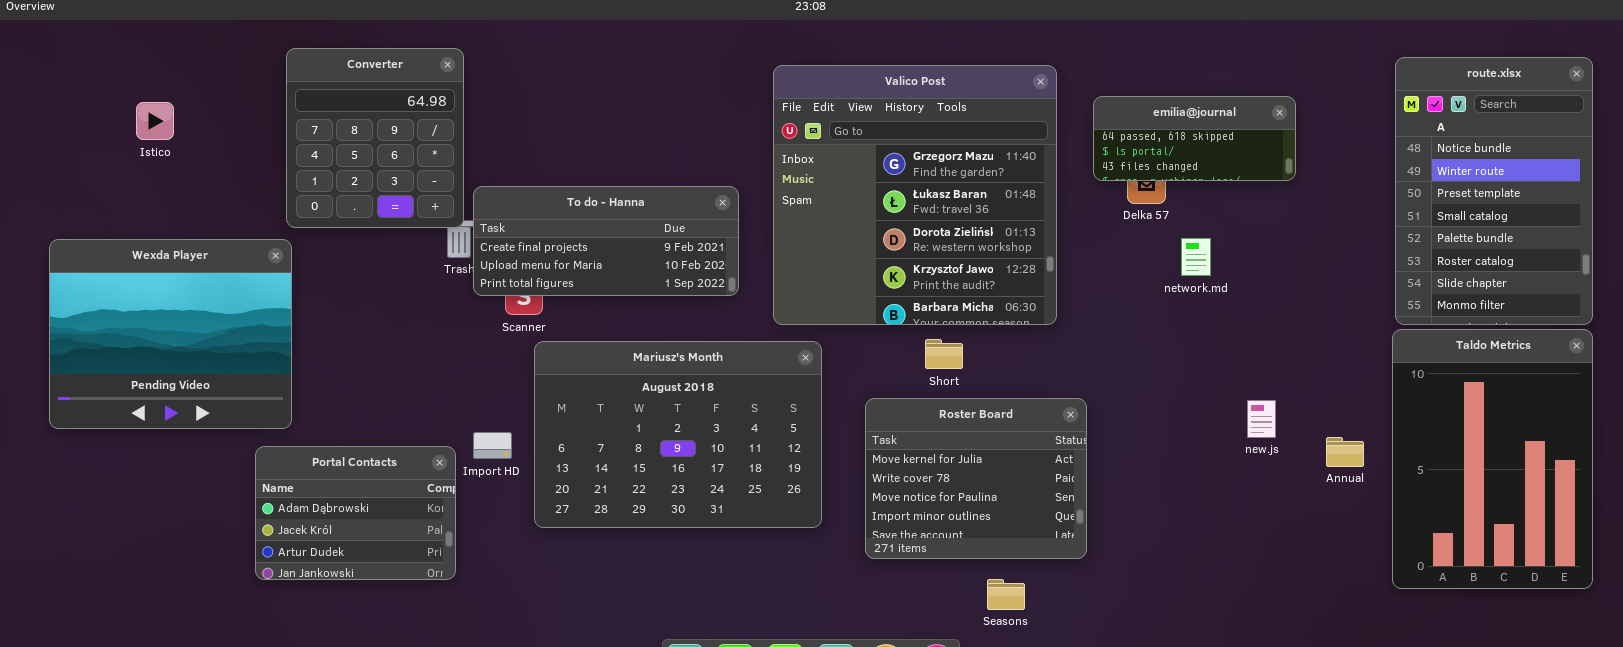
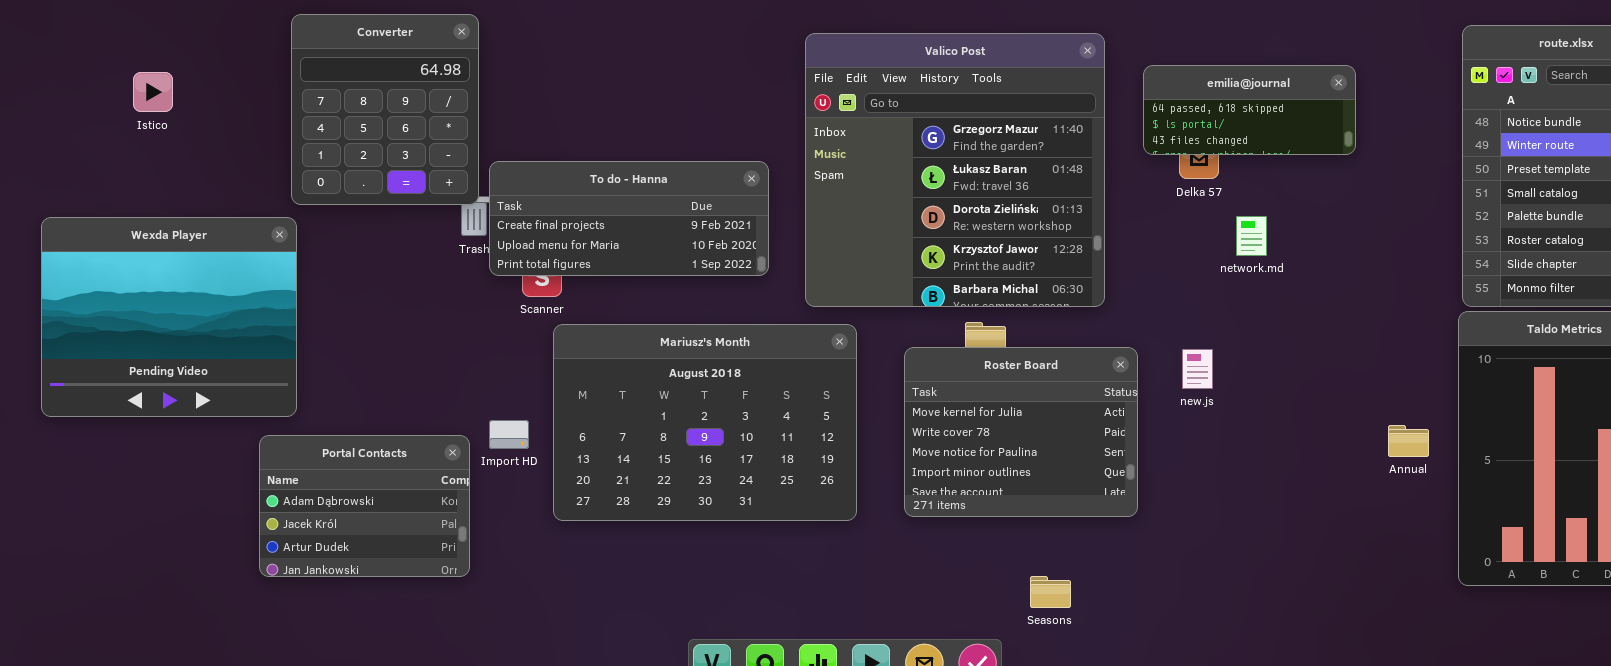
Roster Board: [865,398,1087,559] -> [904,347,1138,517], moved
new.js: [1247,400,1276,438] -> [1182,349,1213,389], moved

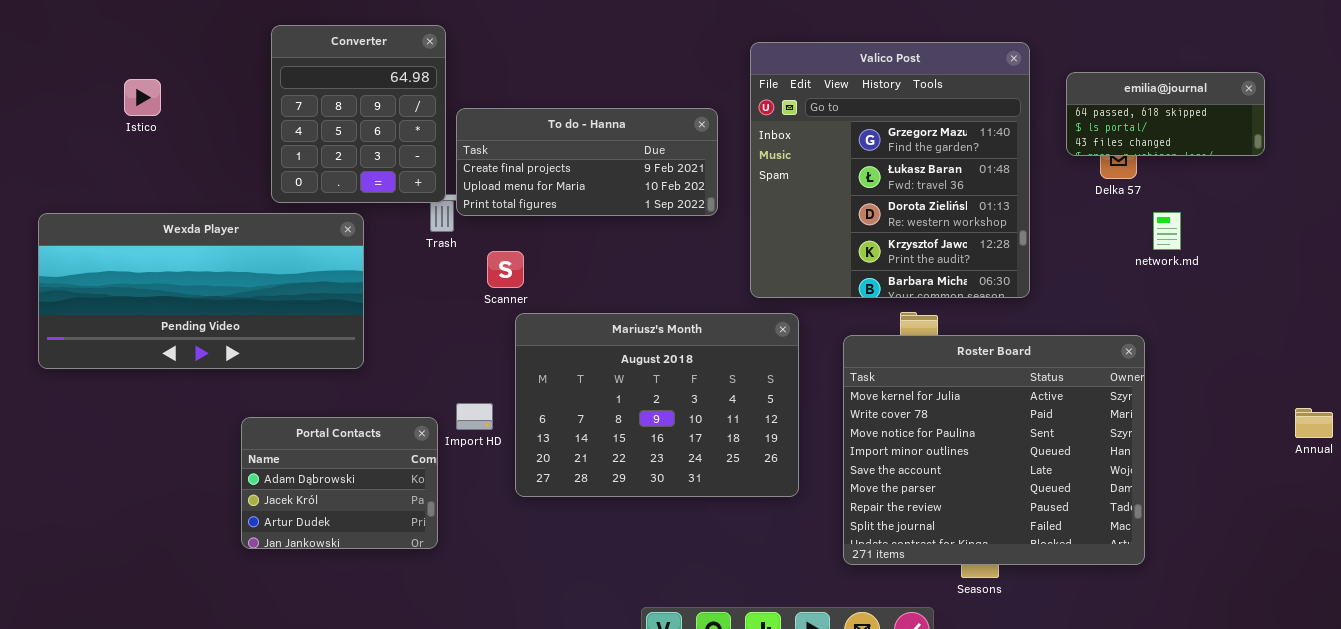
To do - Hanna: [489,161,769,276] -> [456,108,718,216], moved
Wexda Player: [41,217,297,417] -> [38,213,364,369], resized
Roster Board: [904,347,1138,517] -> [843,335,1145,565], resized

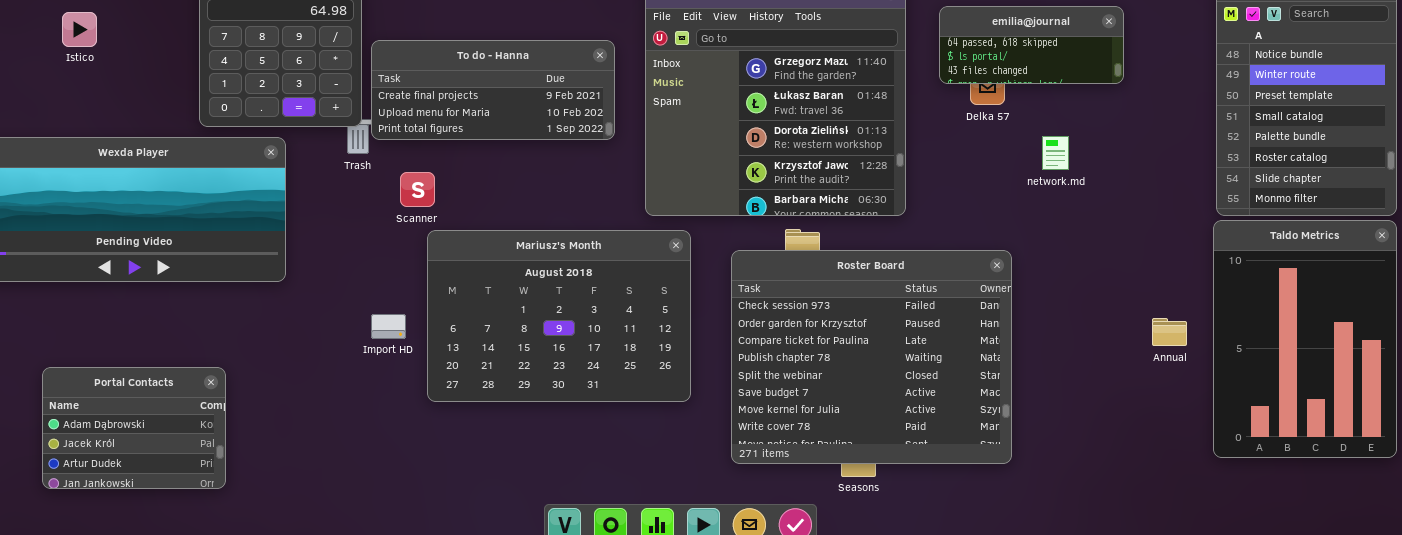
network.md: [1153,212,1181,250] -> [1042,136,1069,170], moved
Roster Board: [843,335,1145,565] -> [731,250,1012,464], scrolled up 6 rows
Portal Contacts: [241,417,438,549] -> [42,367,226,489], moved

